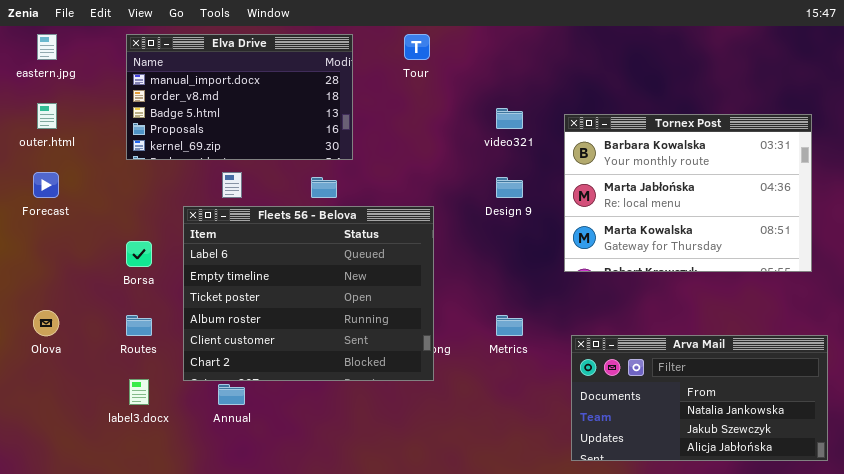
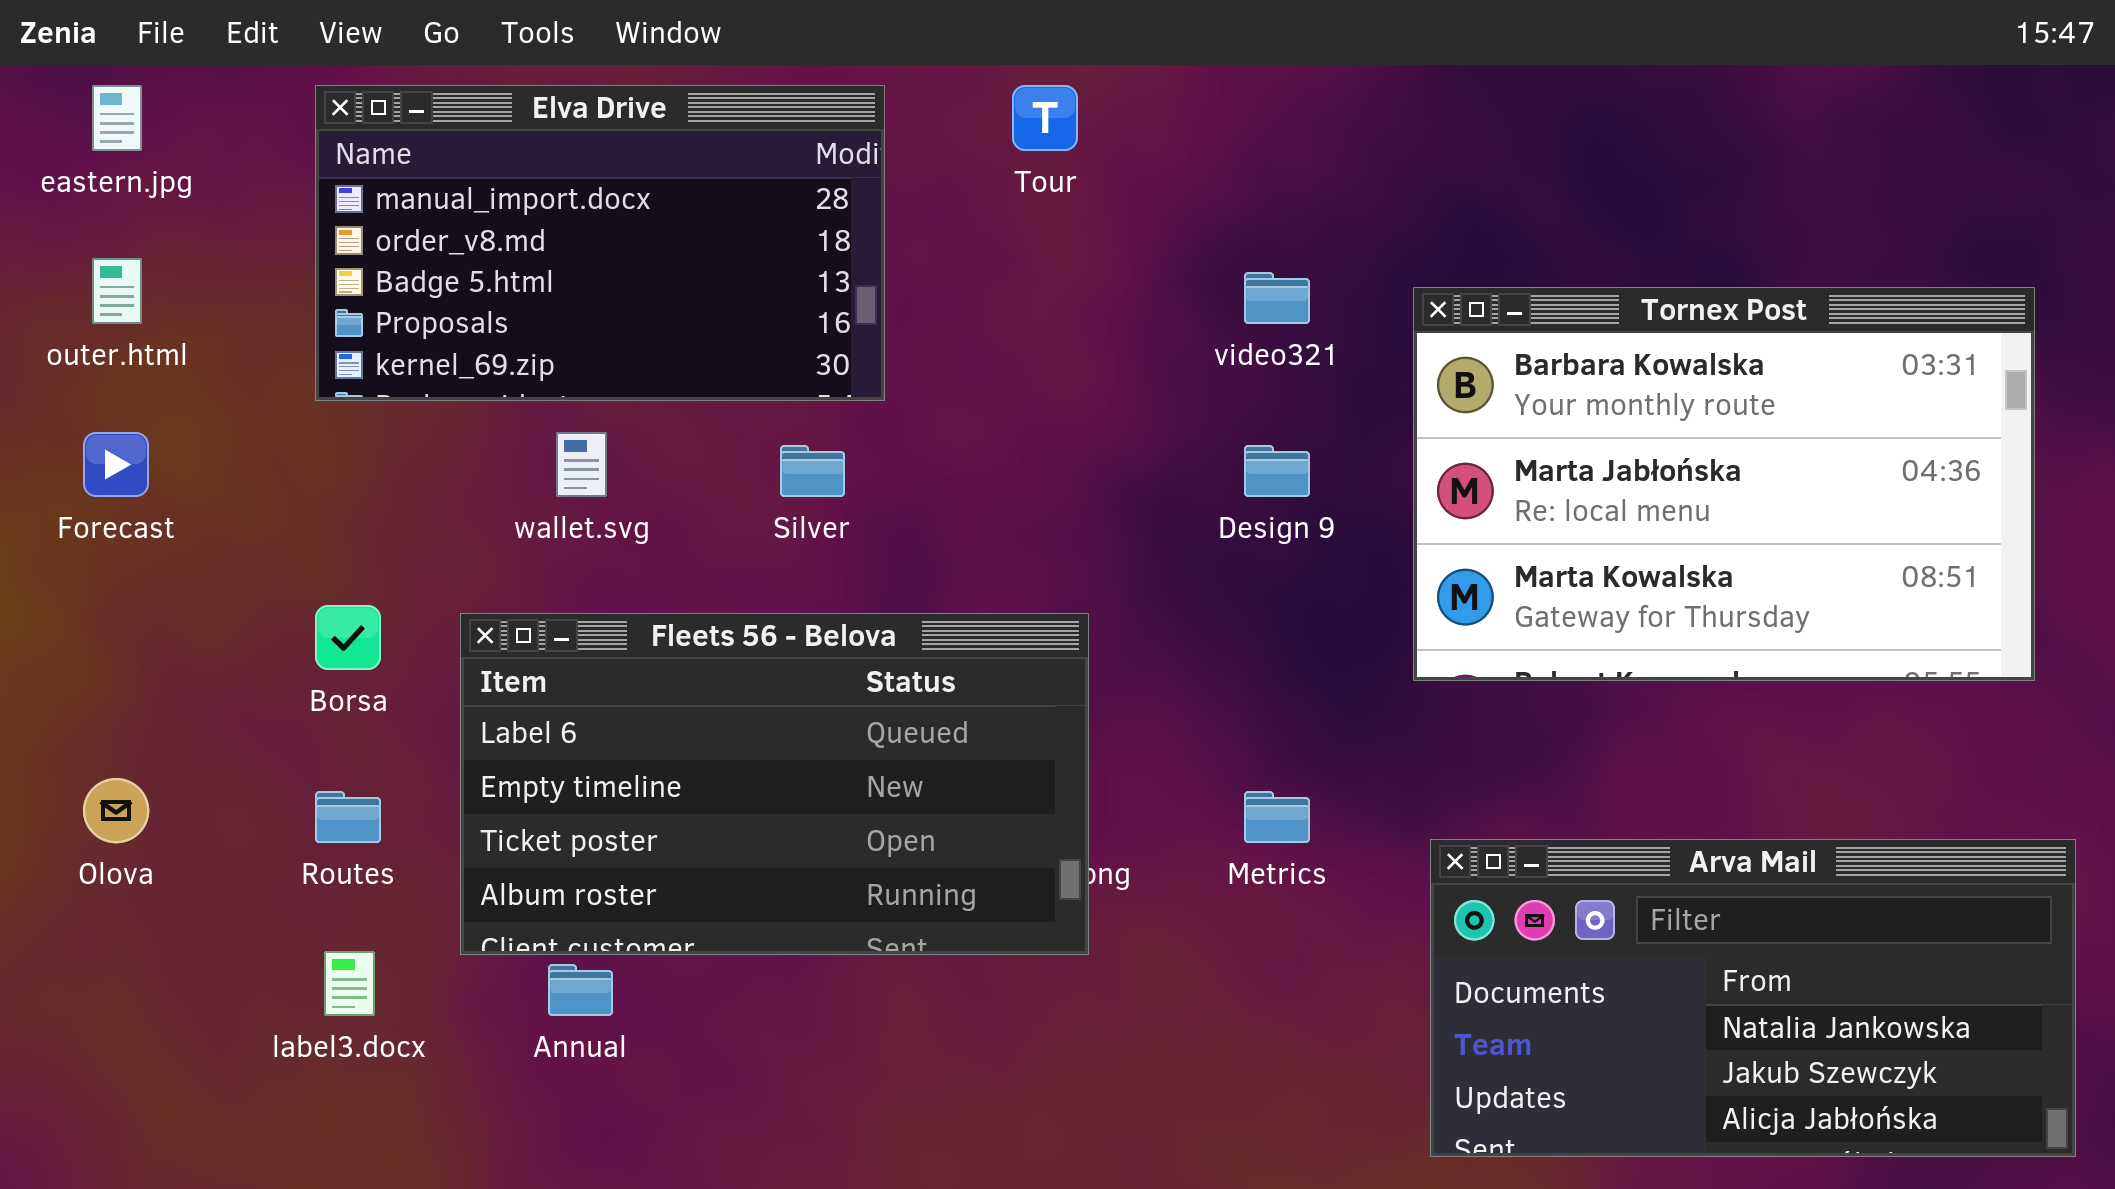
Fleets 56 - Belova: [183,206,434,381] -> [460,613,1089,955], resized

